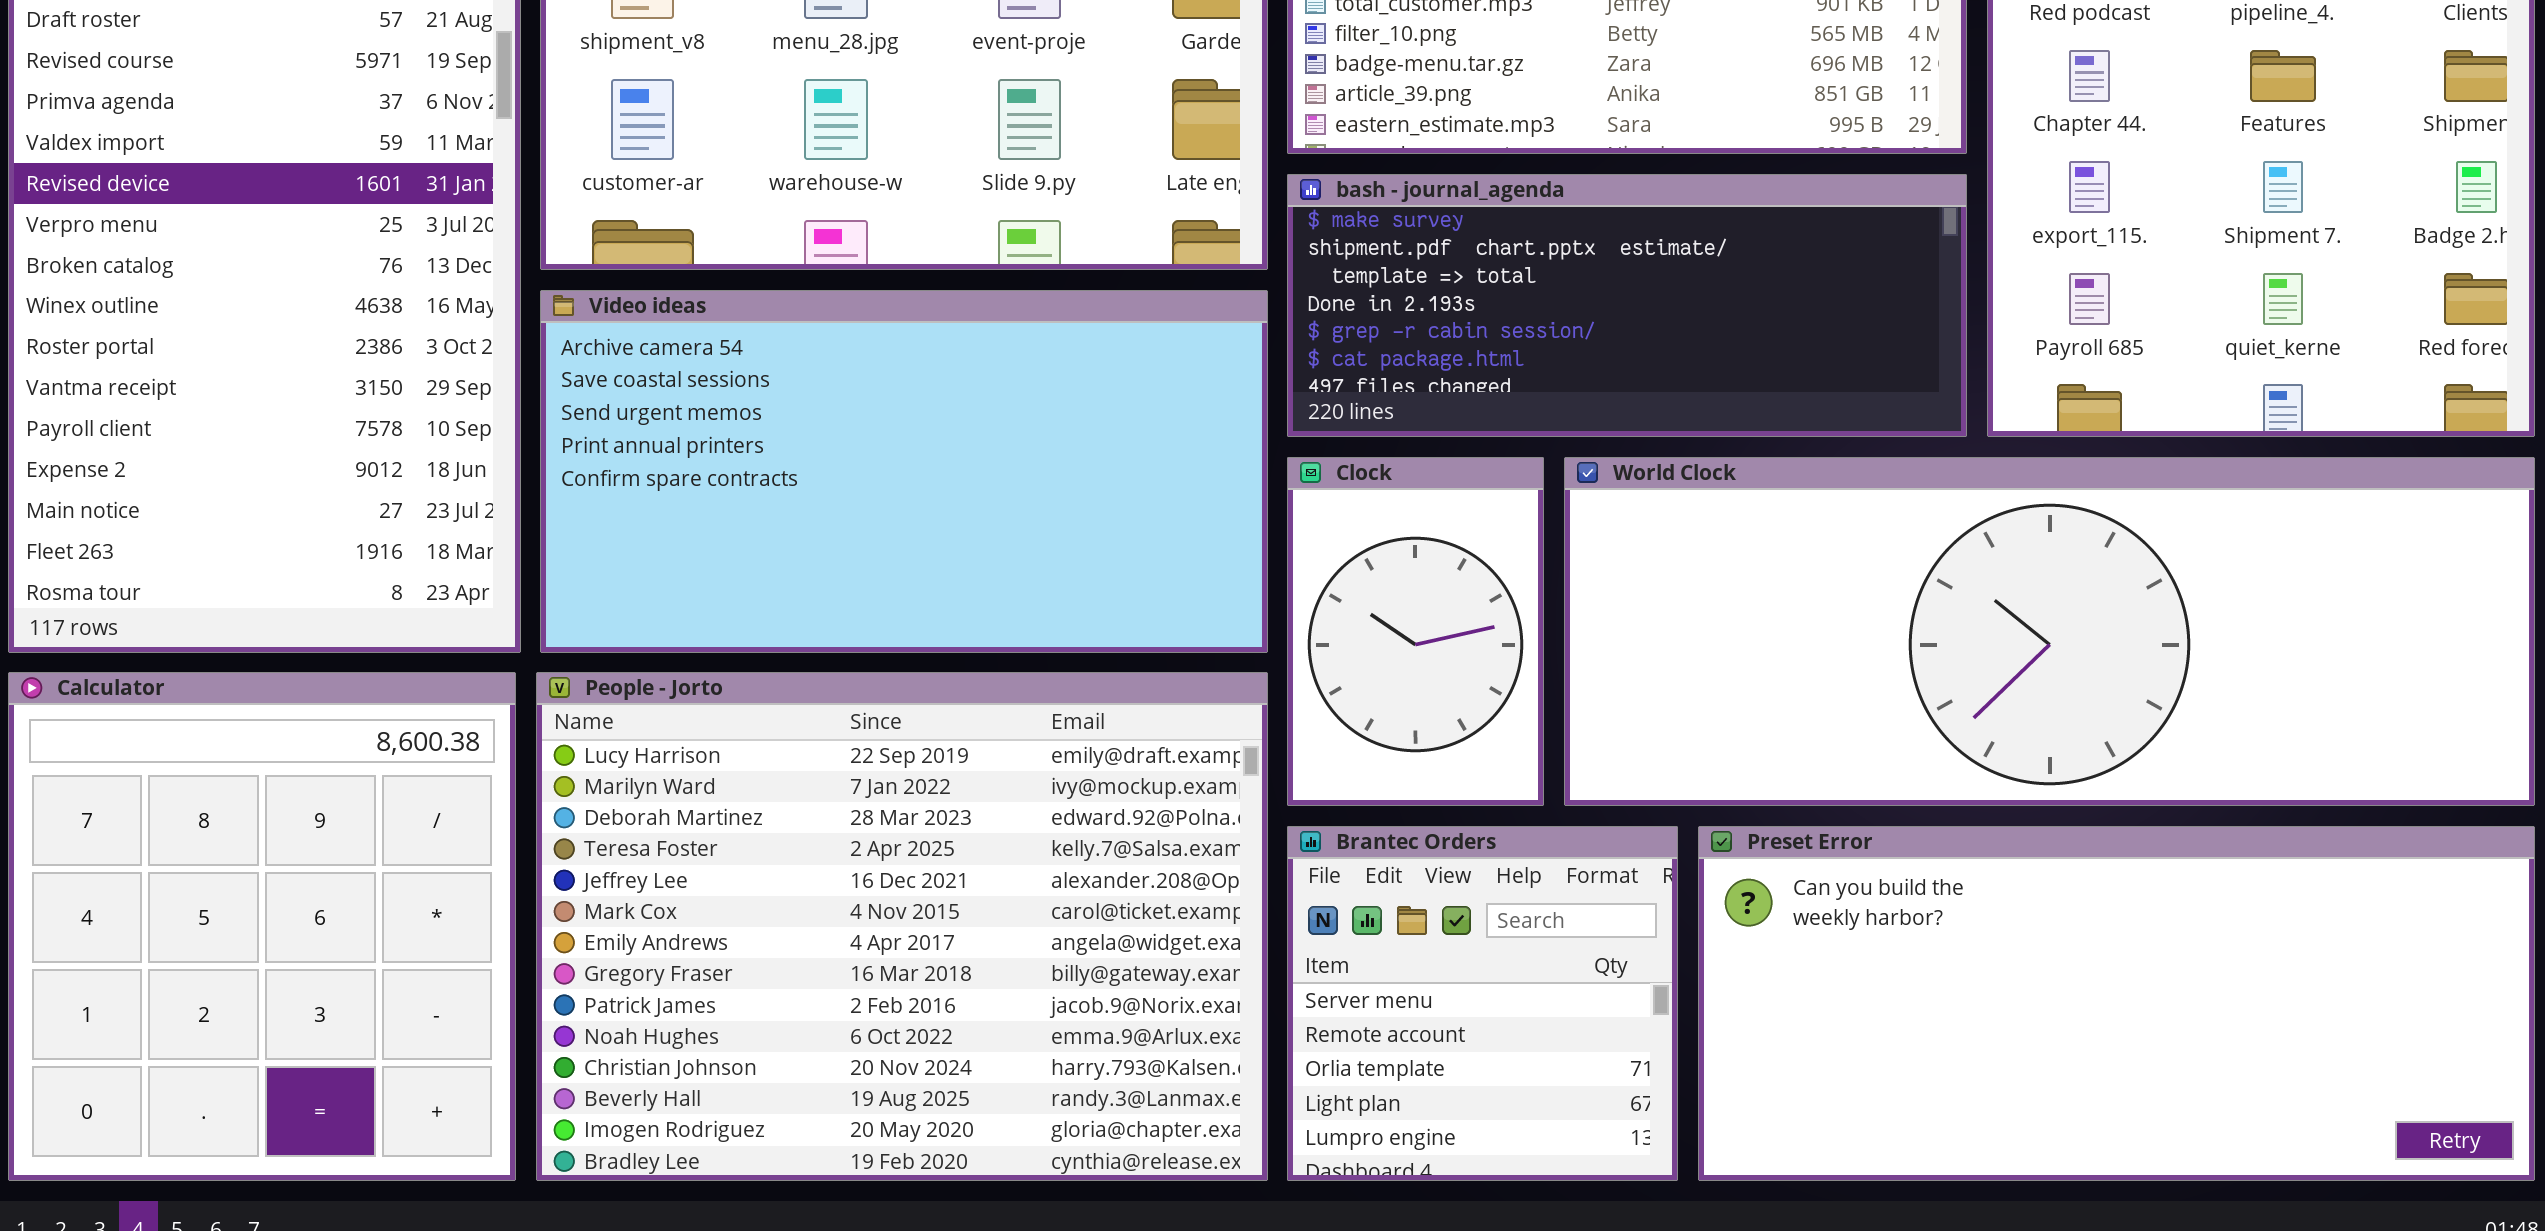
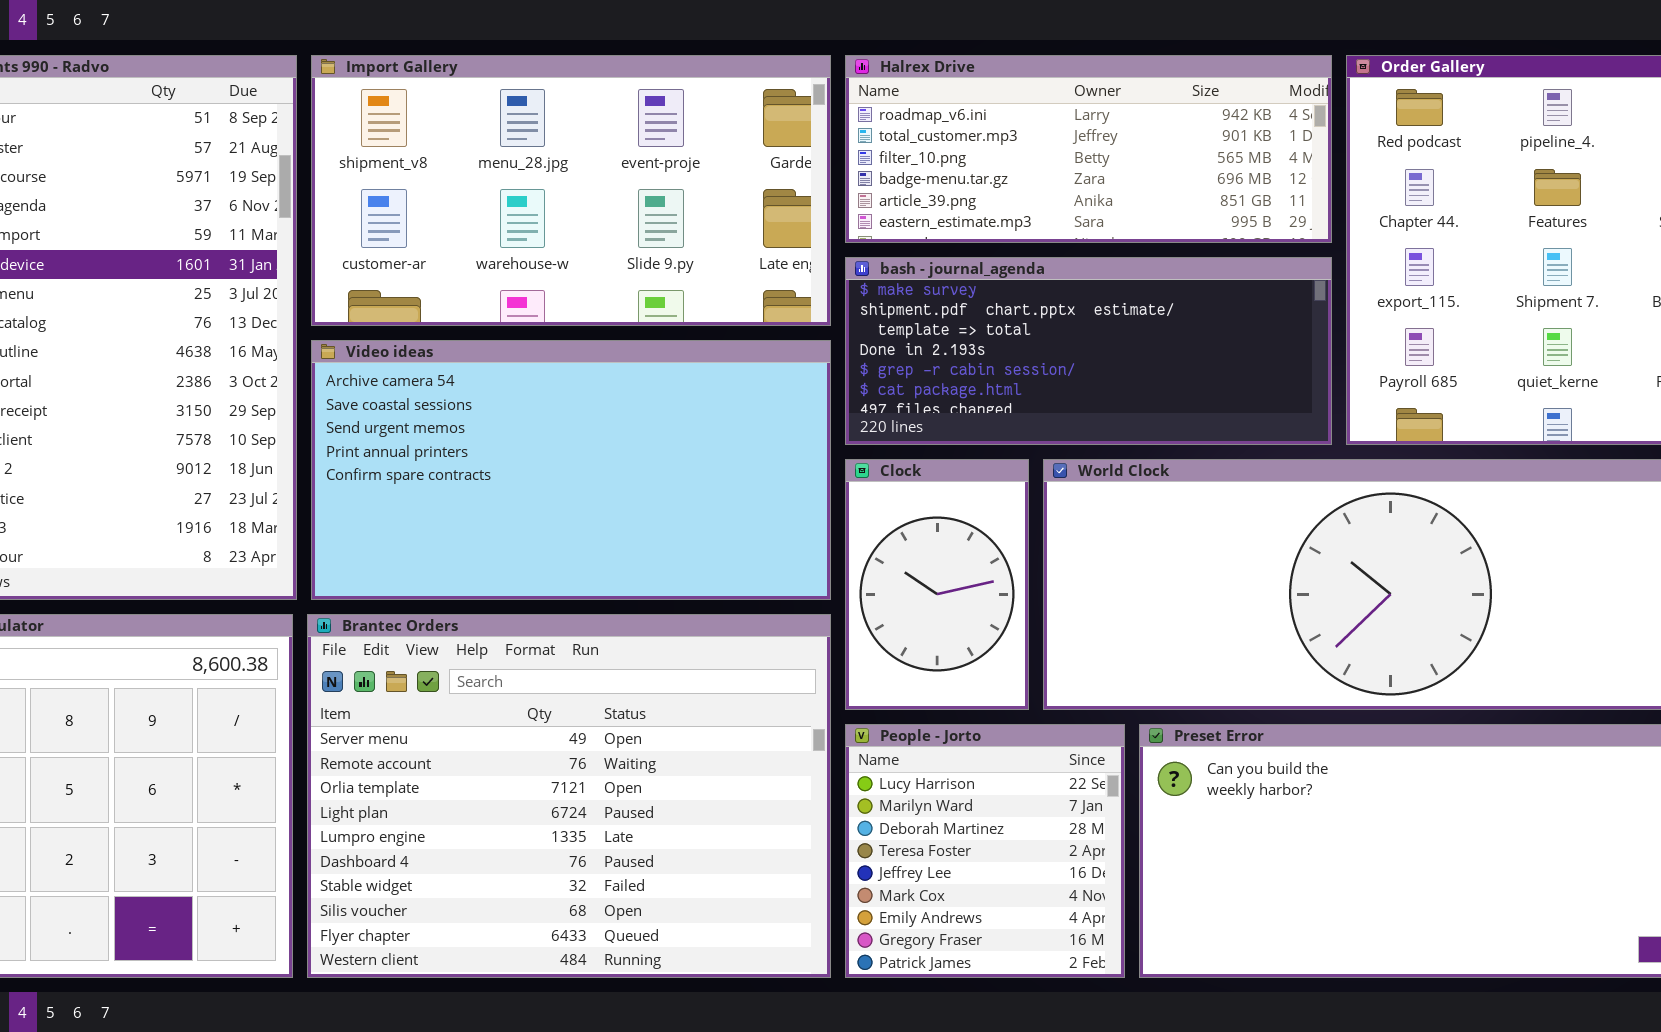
People - Jorto: [536,672,1268,1181] -> [845,724,1125,978], moved, resized
Brantec Orders: [1287,826,1678,1181] -> [307,614,831,978], moved, resized

